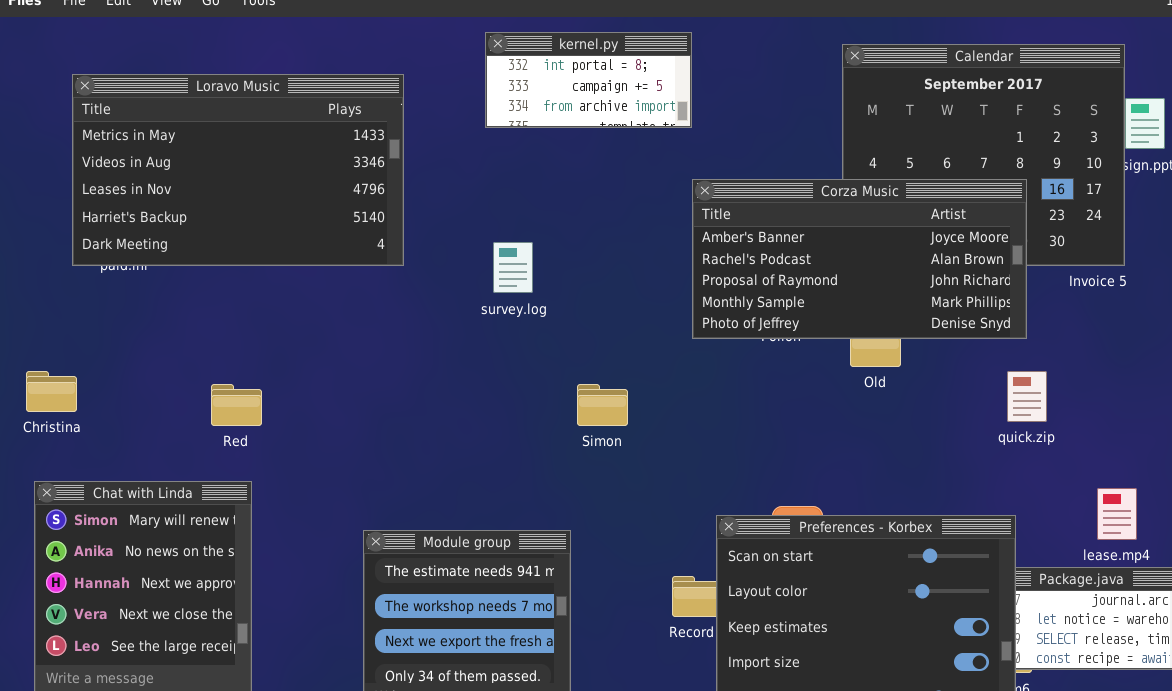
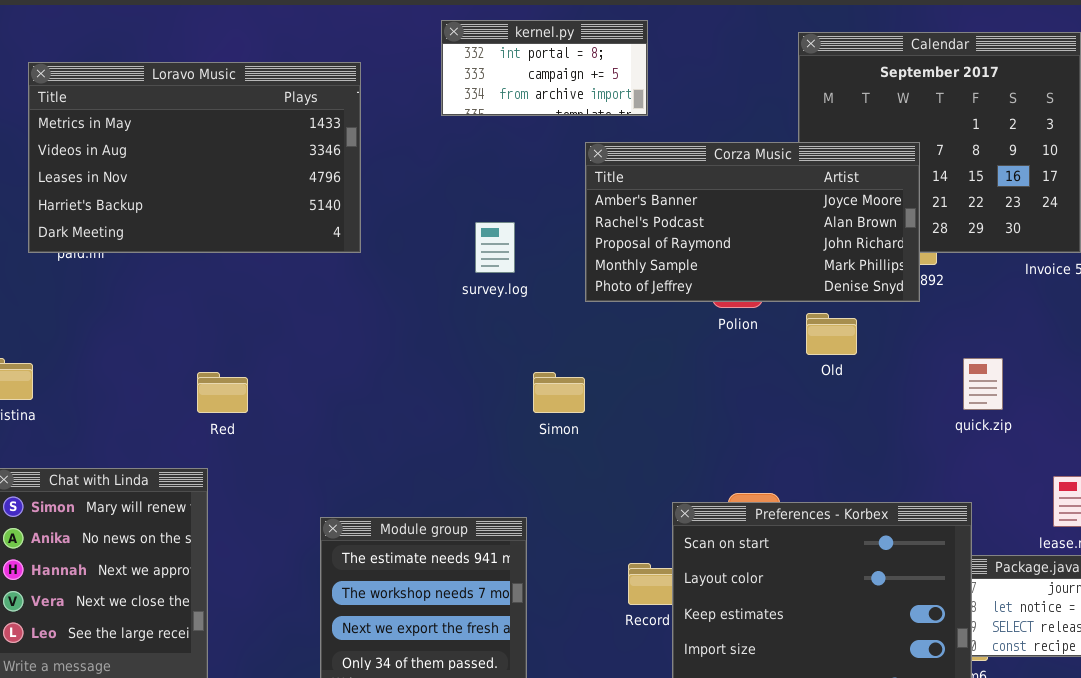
Corza Music: [692,179,1027,339] -> [585,142,920,302], moved
survey.log: [493,242,533,293] -> [475,222,515,273], moved
Red: [211,384,262,426] -> [197,372,248,413], moved

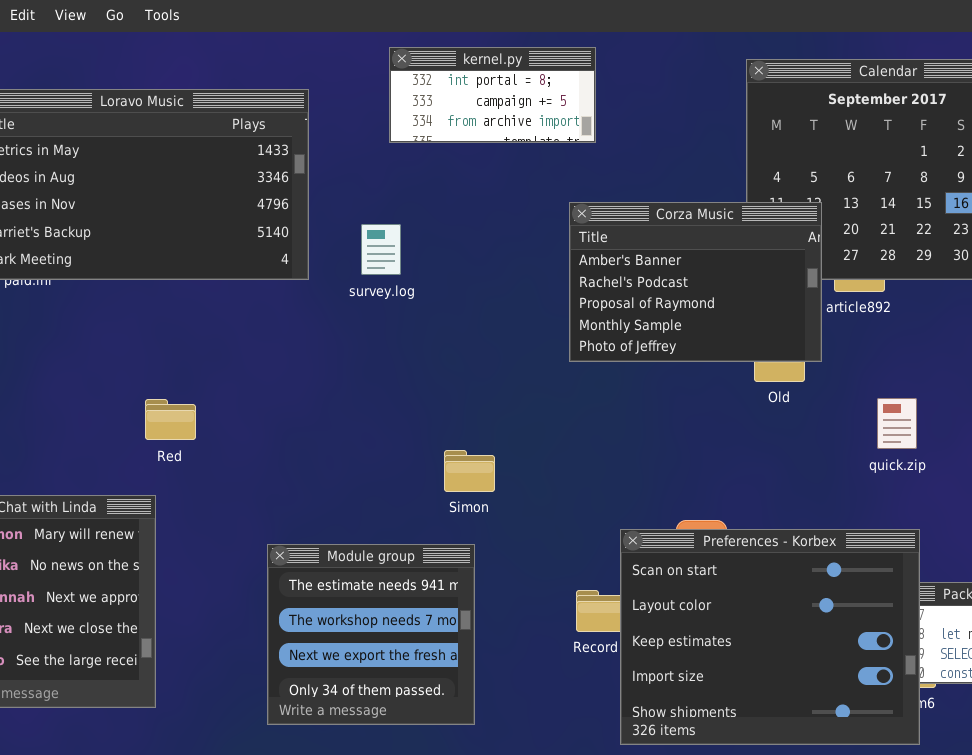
Corza Music: [585,142,920,302] -> [569,202,822,362], moved, resized
survey.log: [475,222,515,273] -> [361,224,401,275], moved
quick.zip: [963,358,1003,410] -> [877,398,917,449], moved
Simon: [533,372,585,413] -> [444,450,495,492], moved

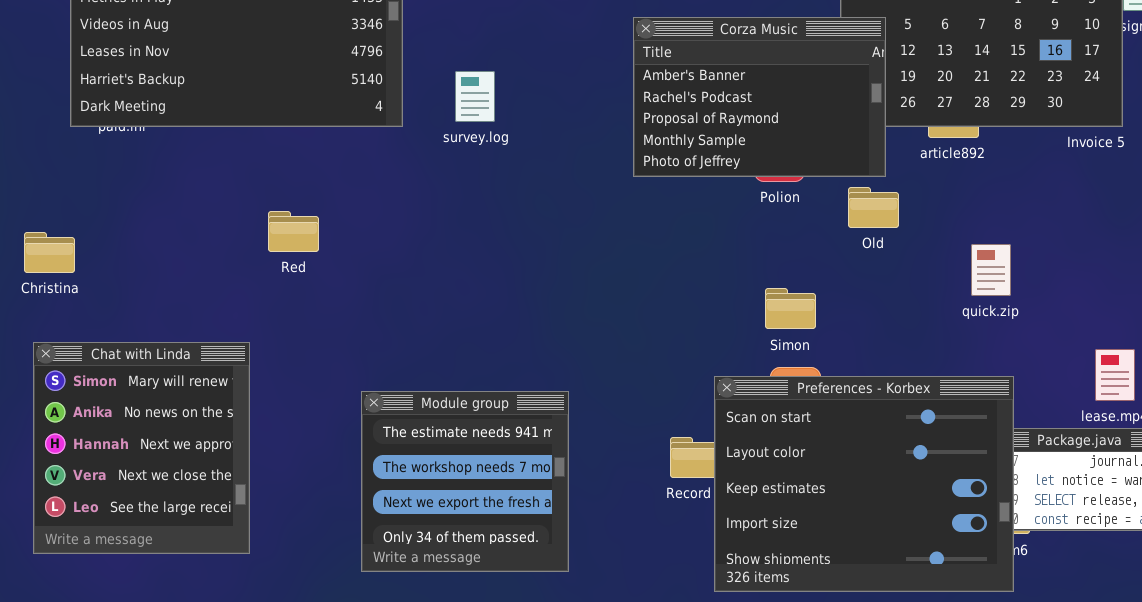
Corza Music: [569,202,822,362] -> [633,17,886,177], moved
Red: [145,399,196,440] -> [268,211,319,252], moved
Simon: [444,450,495,492] -> [765,288,816,329], moved

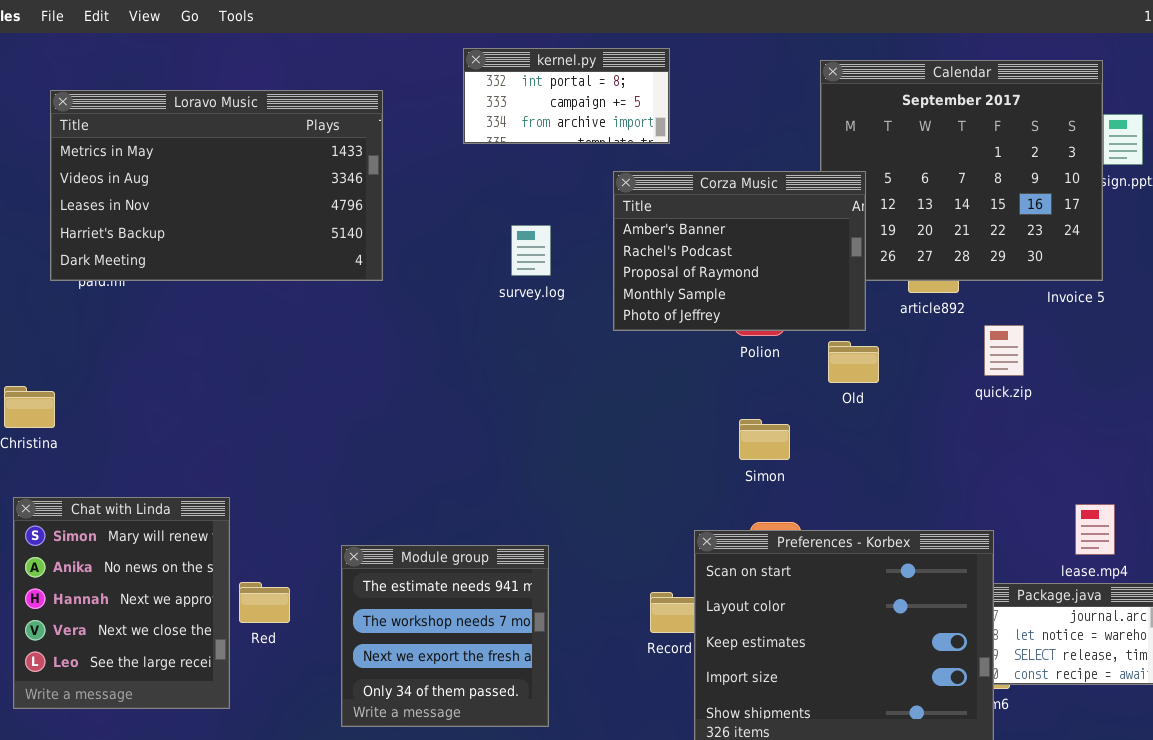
survey.log: [455,71,495,122] -> [511,225,551,276], moved
Red: [268,211,319,252] -> [239,582,290,623], moved
quick.zip: [971,244,1011,296] -> [984,325,1024,376], moved
Simon: [765,288,816,329] -> [739,419,790,460], moved

